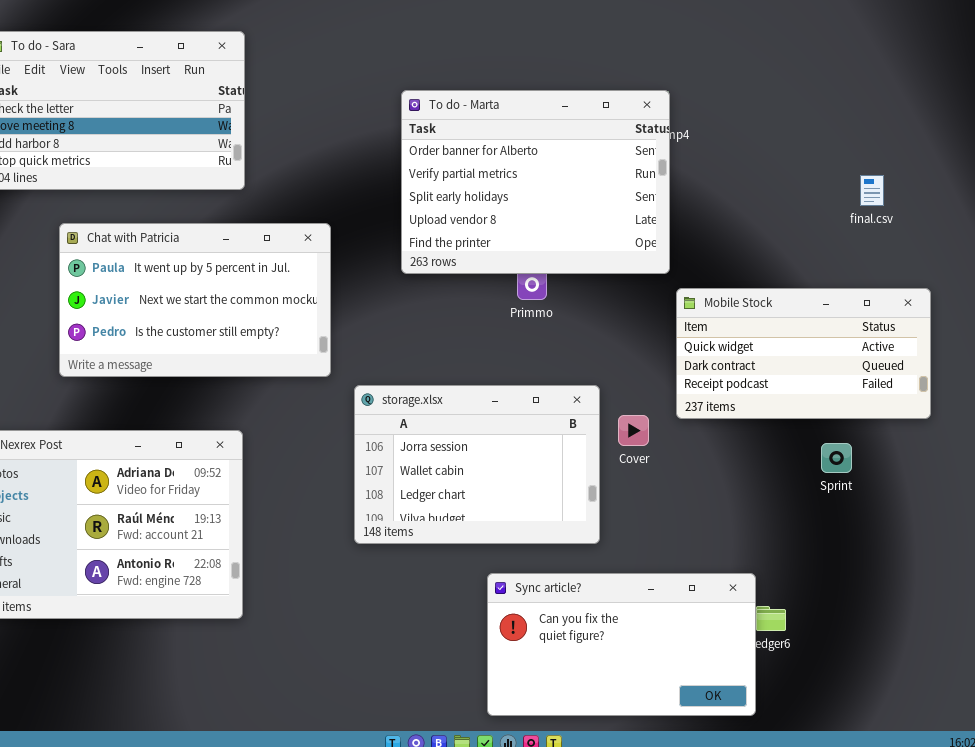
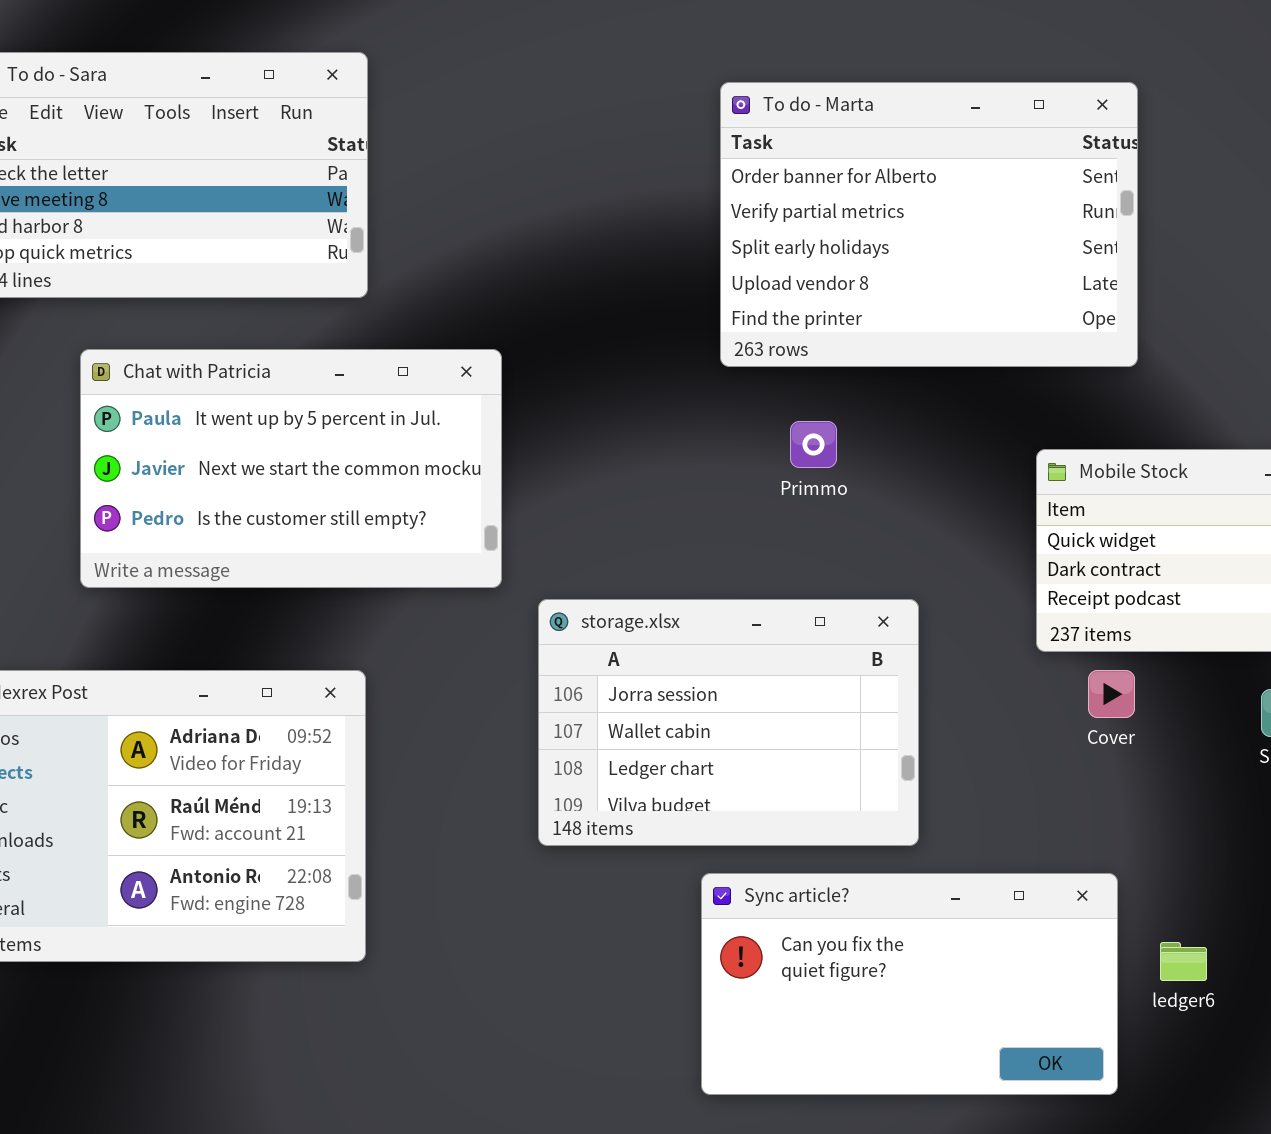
To do - Marta: [401,90,670,274] -> [720,82,1138,367], moved
Cover: [618,415,649,446] -> [1088,670,1135,718], moved
Sync article?: [487,573,756,716] -> [701,873,1118,1095], moved

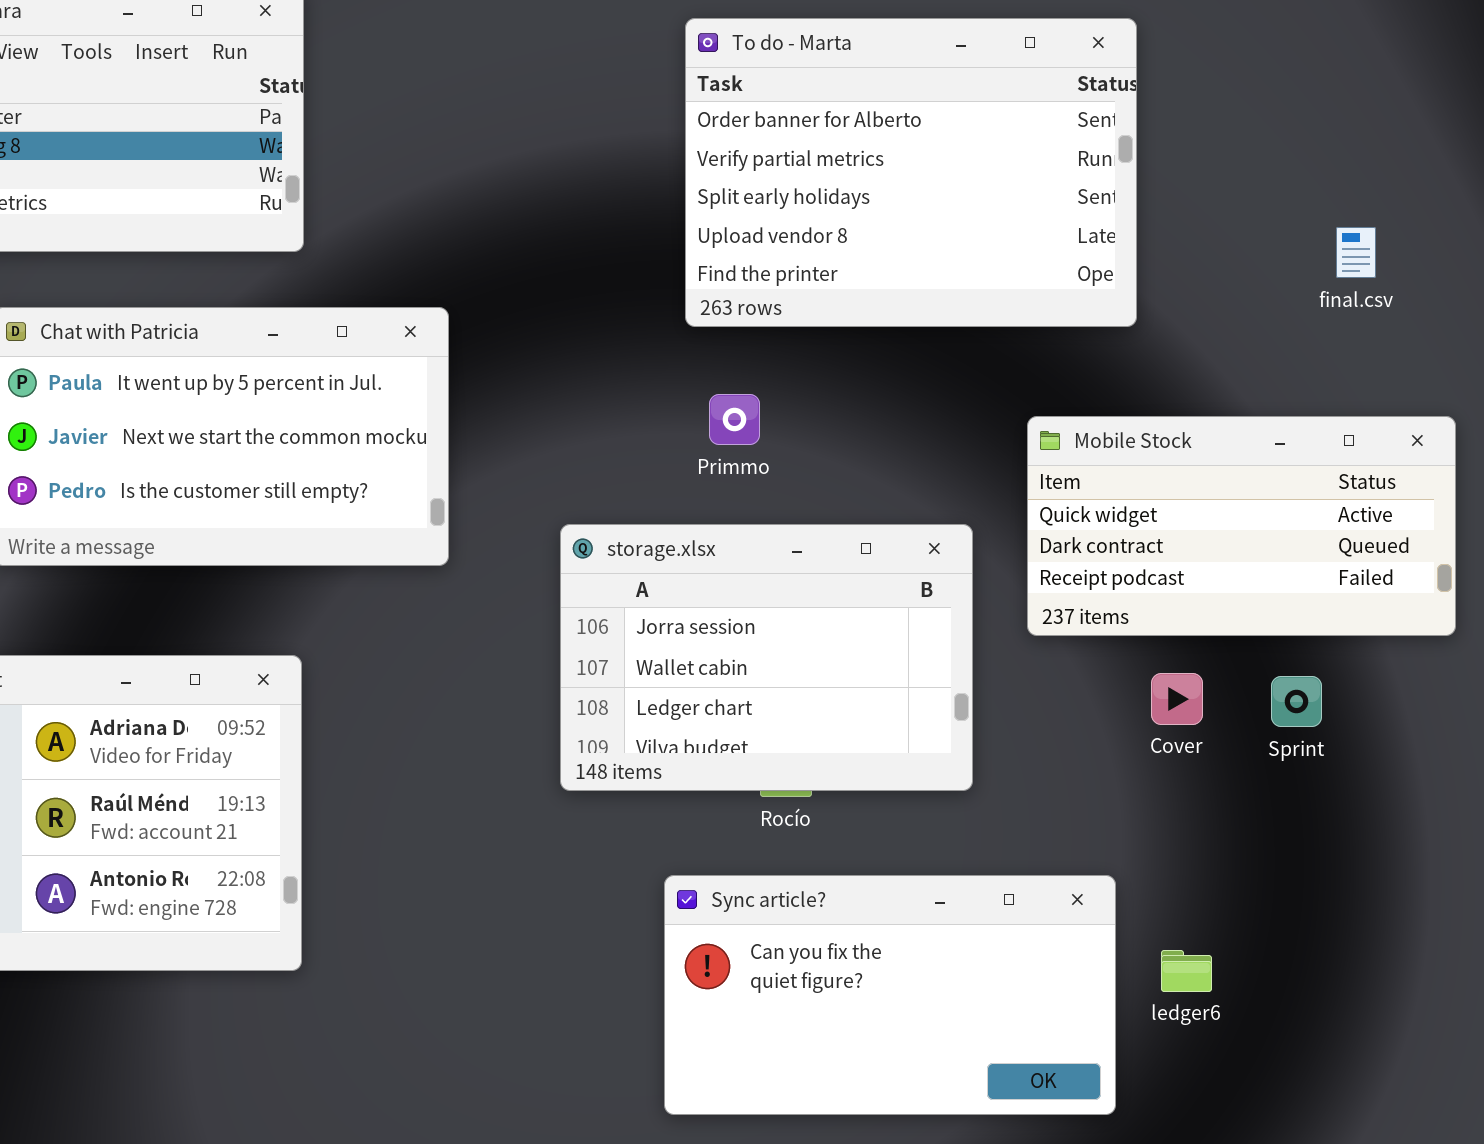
Primmo: [790,421,837,468] -> [709,394,760,445], moved
storage.xlsx: [538,599,919,846] -> [560,524,973,791], moved
Cover: [1088,670,1135,718] -> [1151,673,1203,725], moved

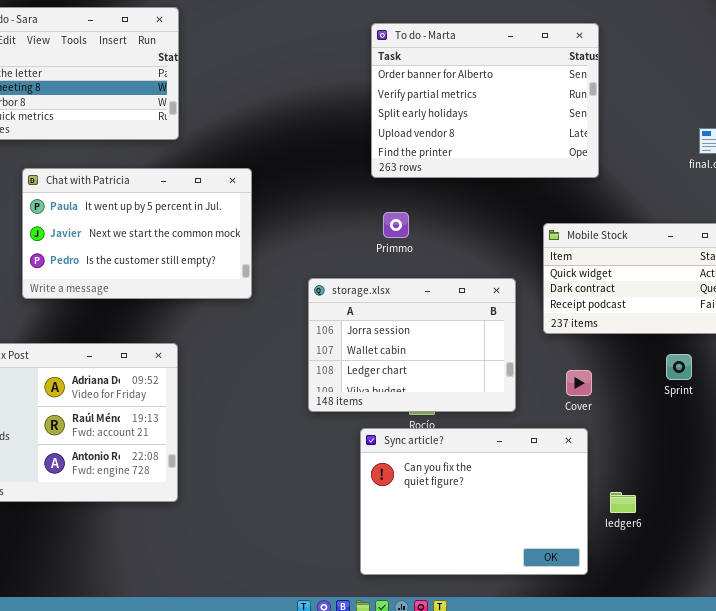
Cover: [1151,673,1203,725] -> [566,370,592,396], moved
Sync article?: [664,875,1116,1115] -> [360,428,588,575], resized

